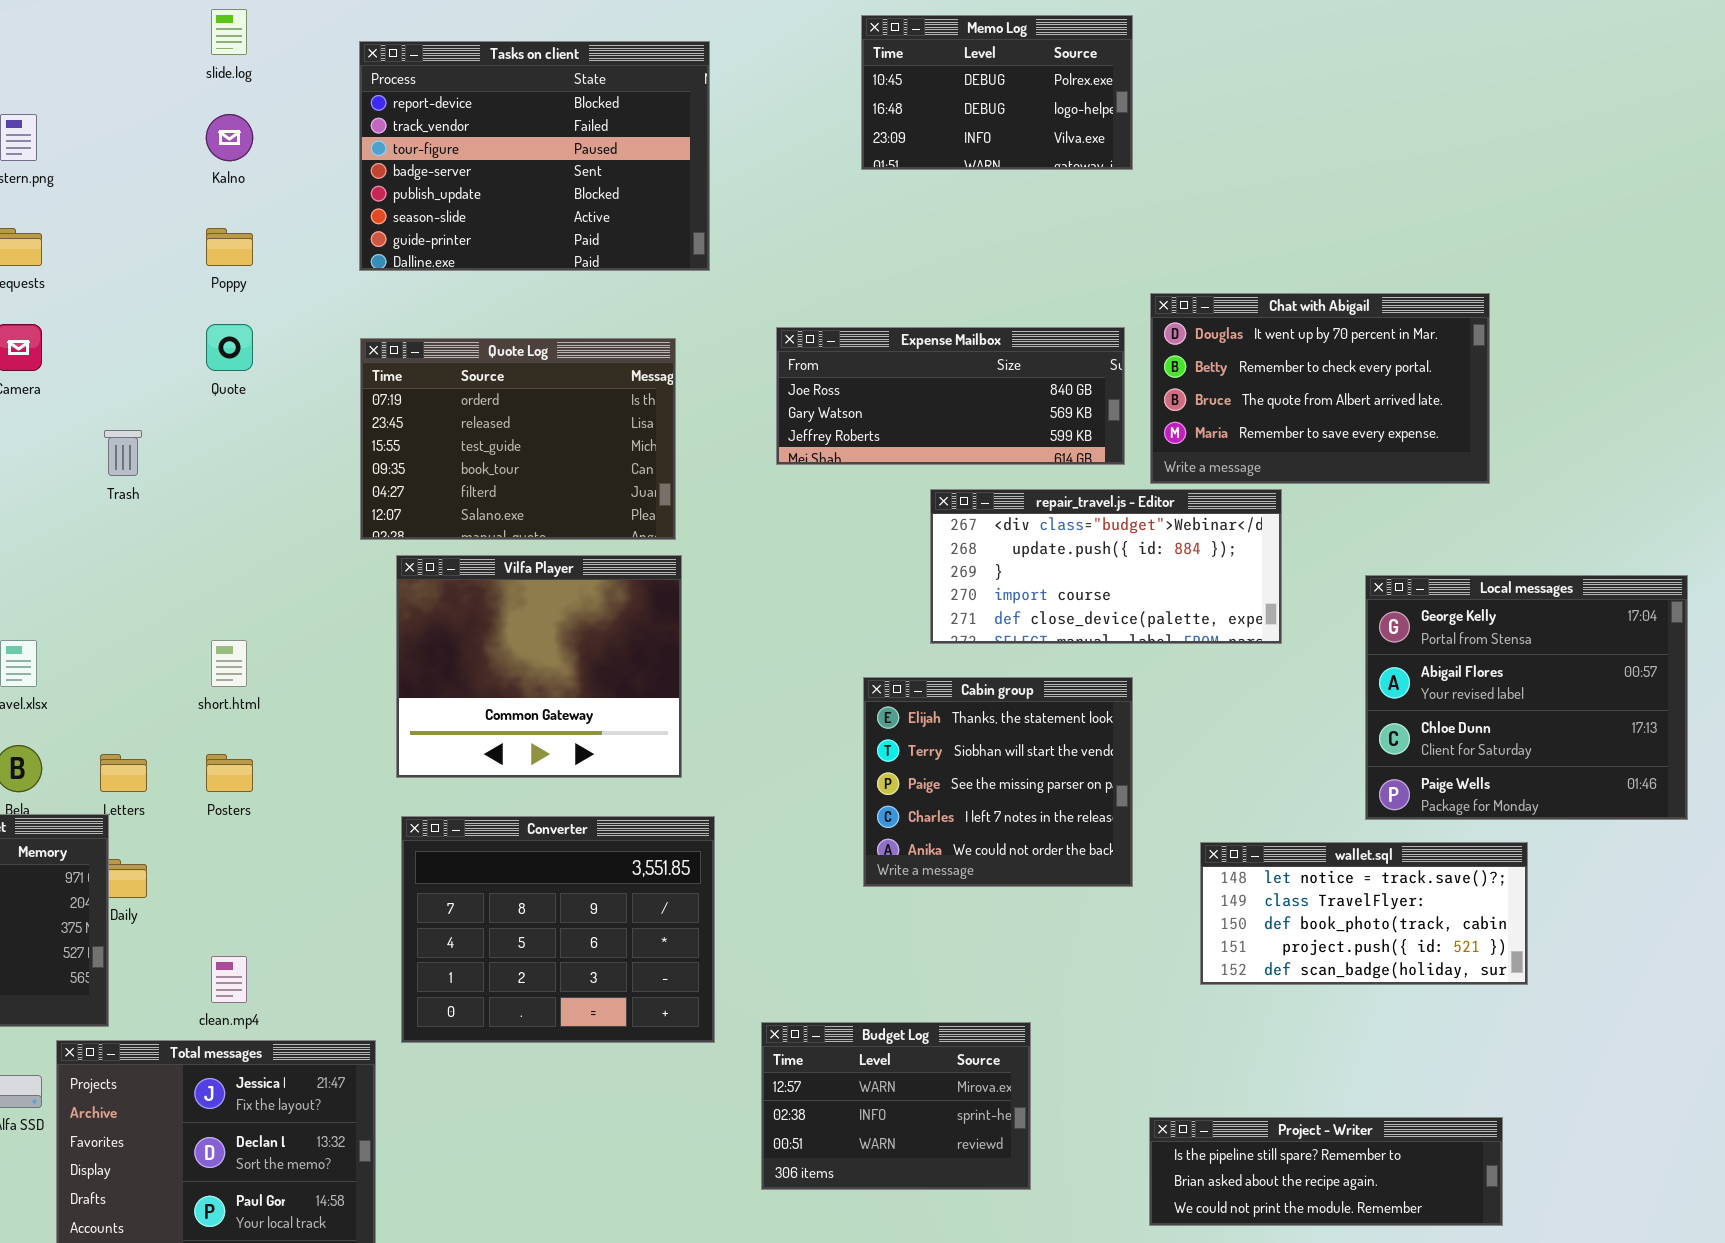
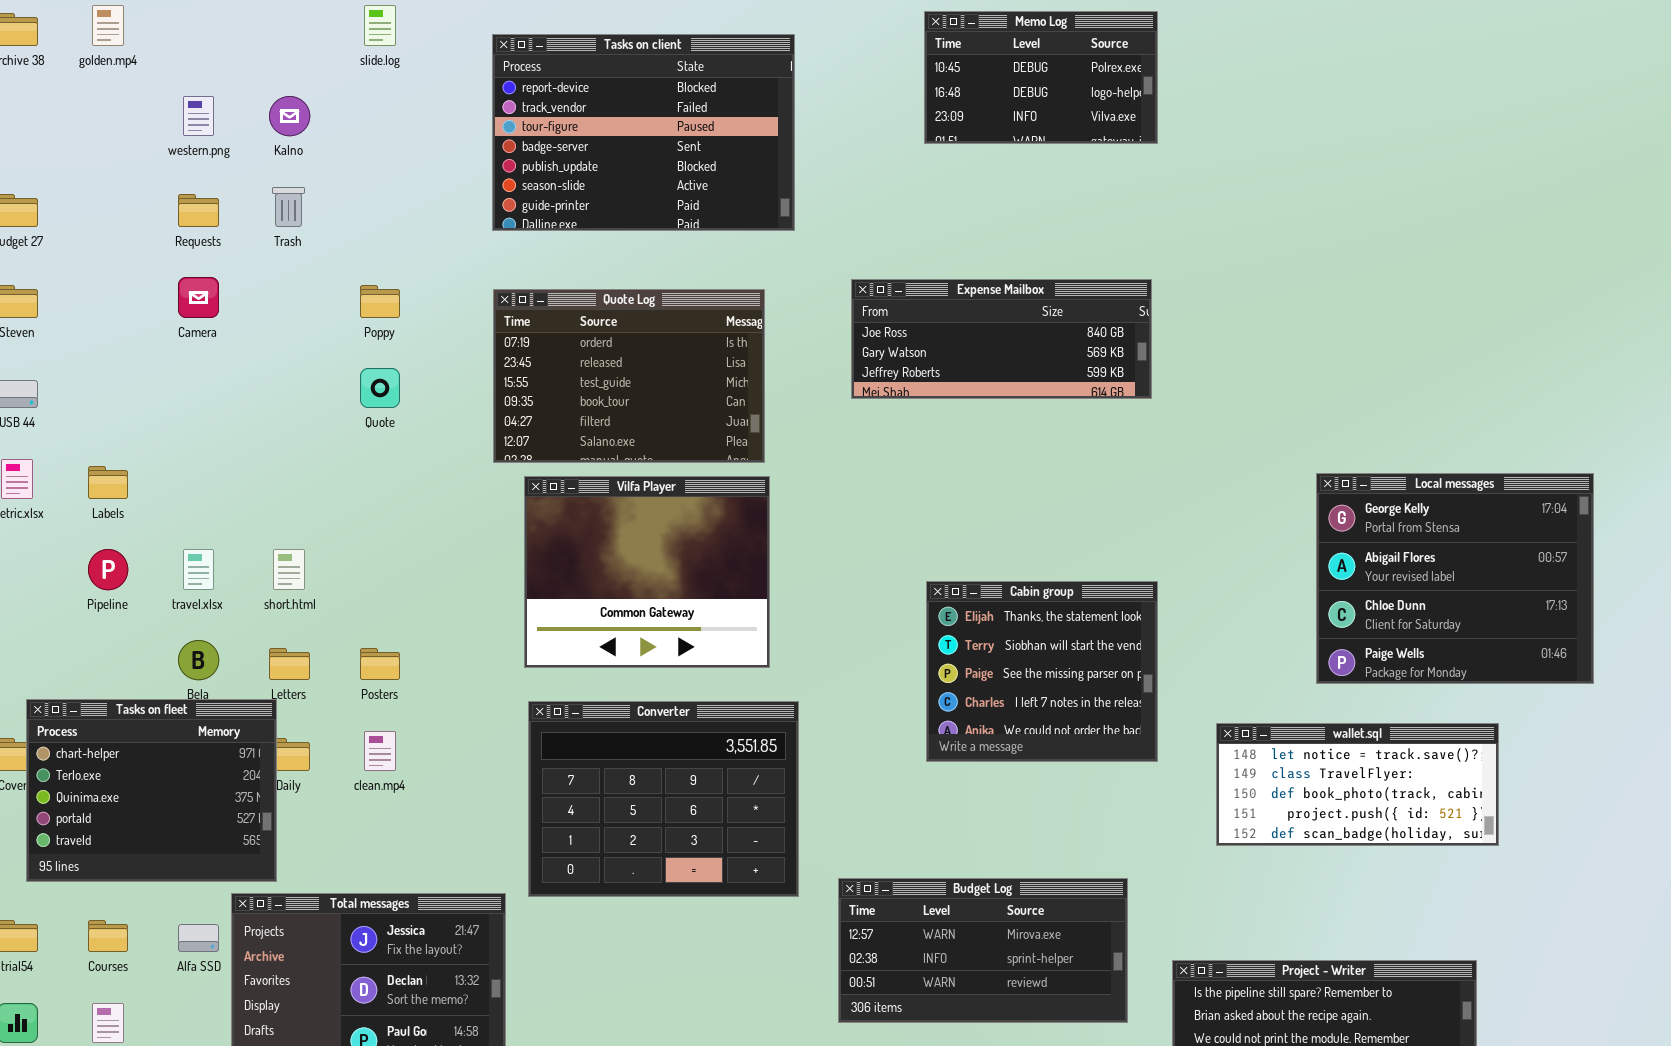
Kalno: [206,114,253,161] -> [269,96,310,136], moved
Poppy: [206,228,253,266] -> [360,285,400,318], moved
Chat with Abigail: [1150,293,1490,484] -> none, closed
Quote: [206,324,253,371] -> [360,368,400,408], moved
Trash: [104,430,142,476] -> [272,187,305,227], moved
repair_travel.js - Editor: [930,489,1282,644] -> none, closed
Local messages: [1365,575,1688,820] -> [1316,473,1594,684], moved
short.html: [211,640,247,687] -> [273,549,305,590], moved
clean.mp4: [211,956,247,1003] -> [364,731,396,771], moved
Budget Log: [761,1022,1031,1190] -> [838,878,1128,1023], resized

